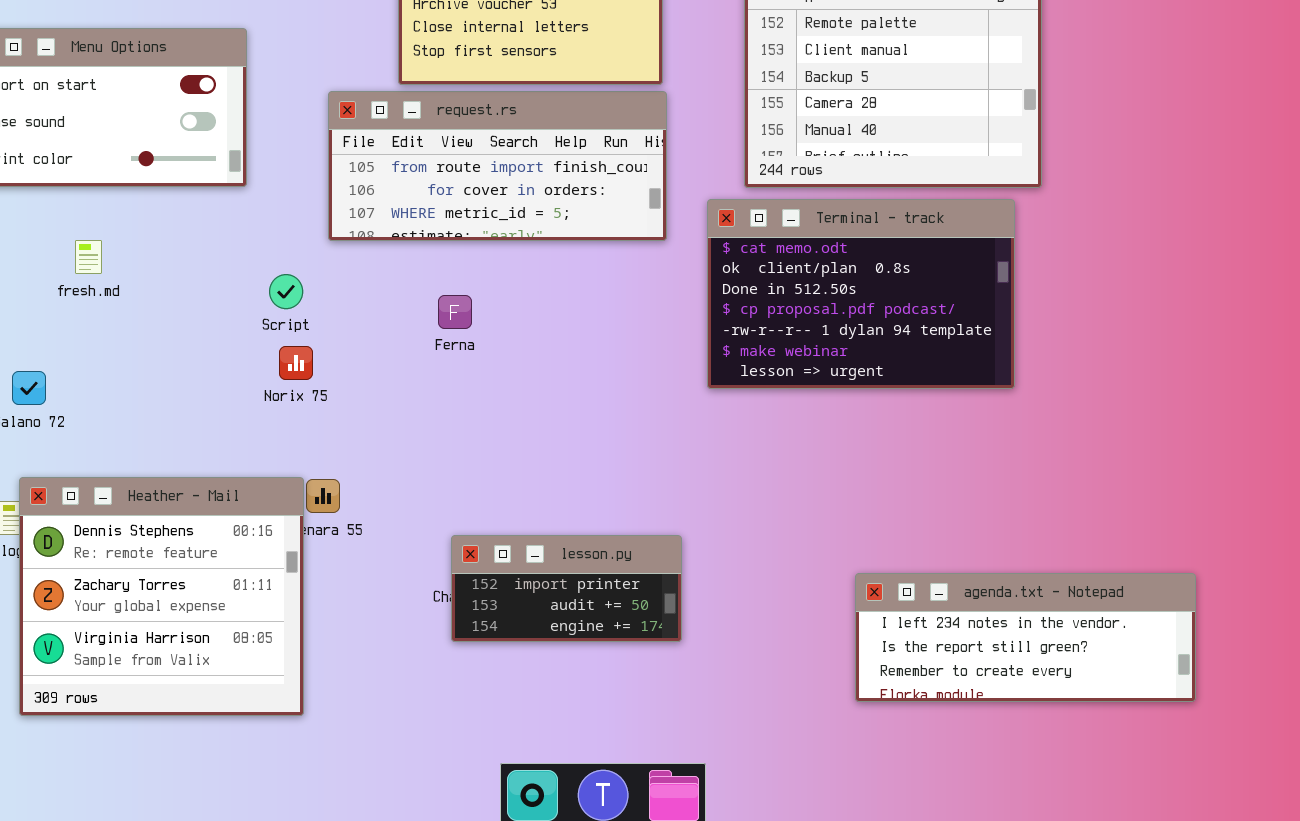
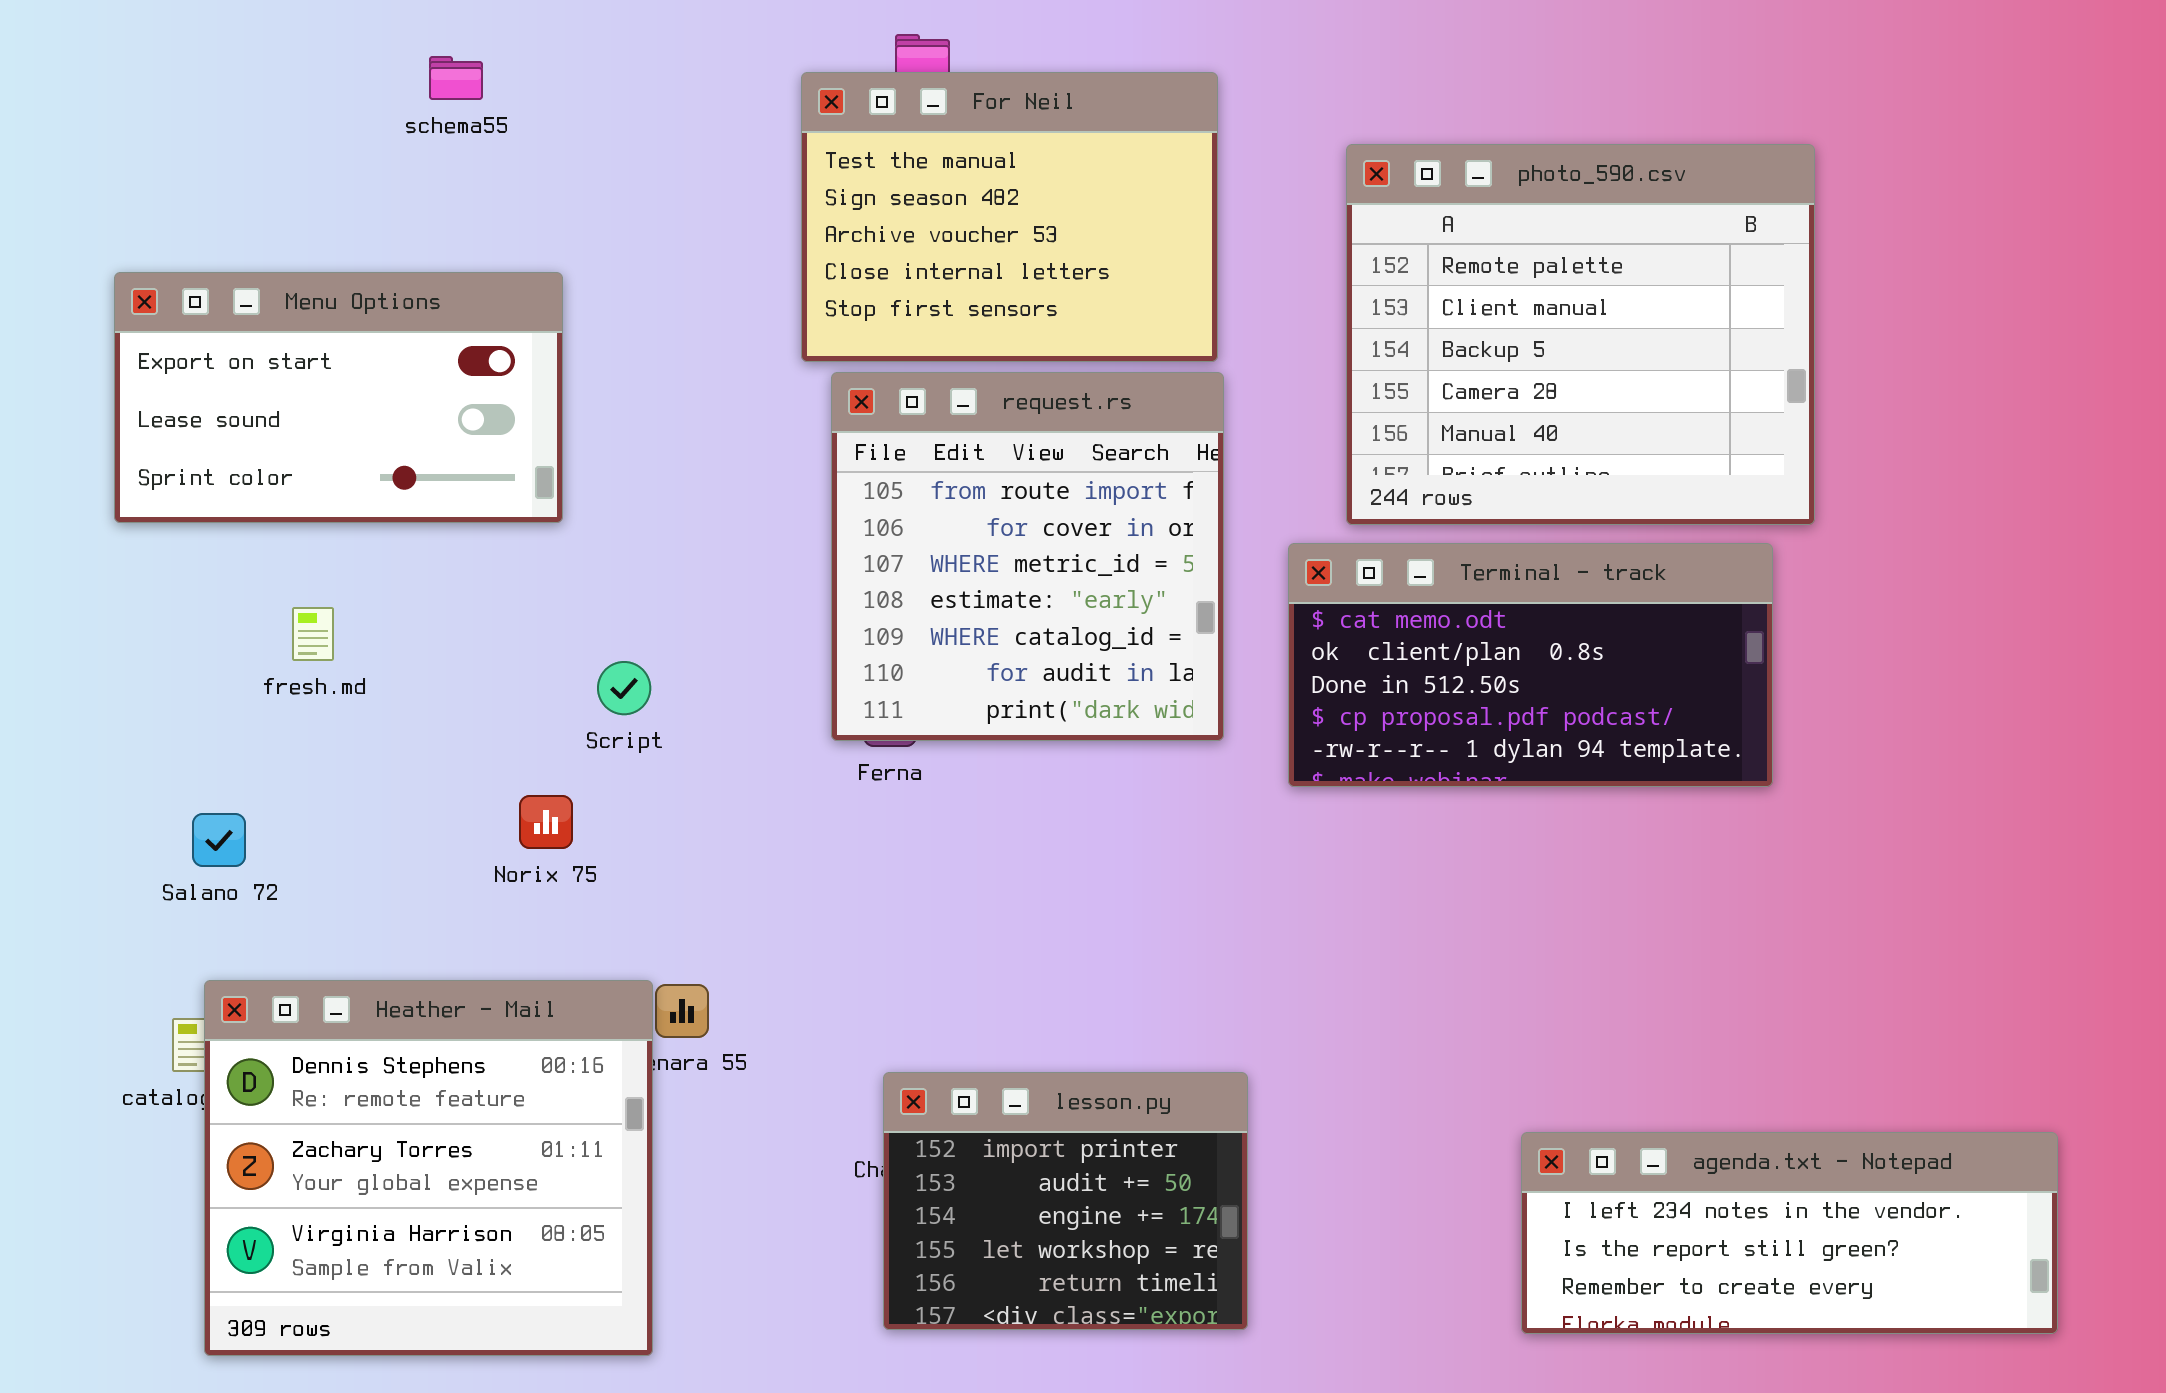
request.rs: [328,91,667,241] -> [831,372,1224,741], resized
Terminal - track: [707,199,1015,389] -> [1288,543,1773,787], resized
Norix 75: [279,346,313,380] -> [519,795,573,849], moved
lesson.py: [451,535,682,642] -> [883,1072,1248,1330], resized

